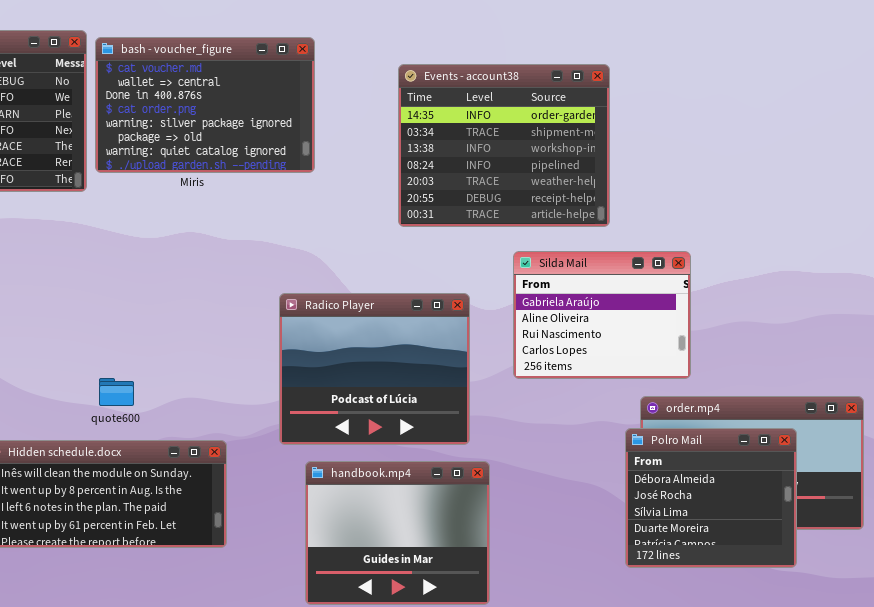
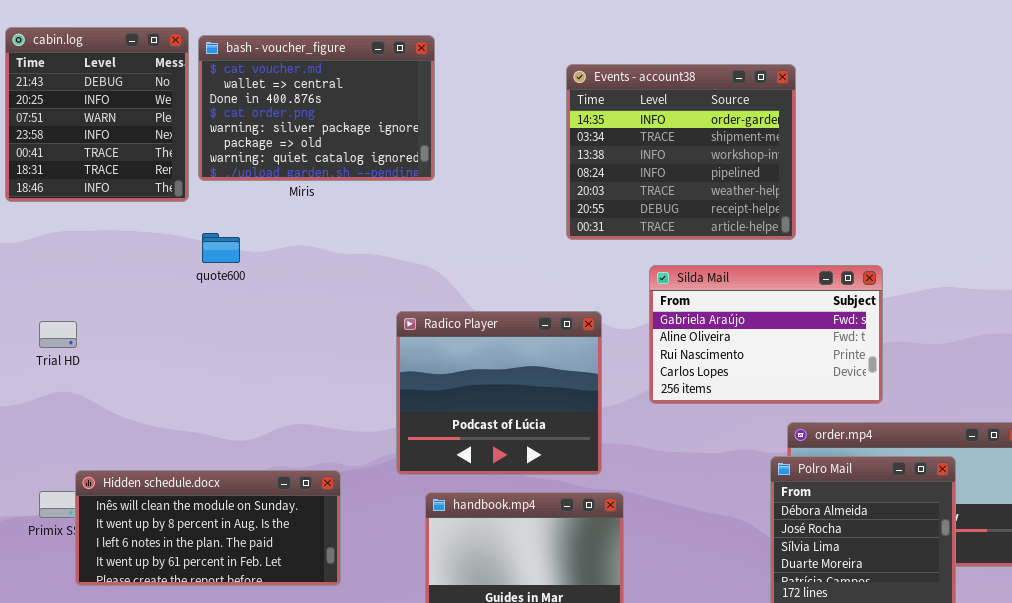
Events - account38: [398,64,610,227] -> [566,64,796,240], moved
Silda Mail: [513,251,691,379] -> [649,265,883,404], resized
quote600: [99,378,134,406] -> [202,233,240,263], moved

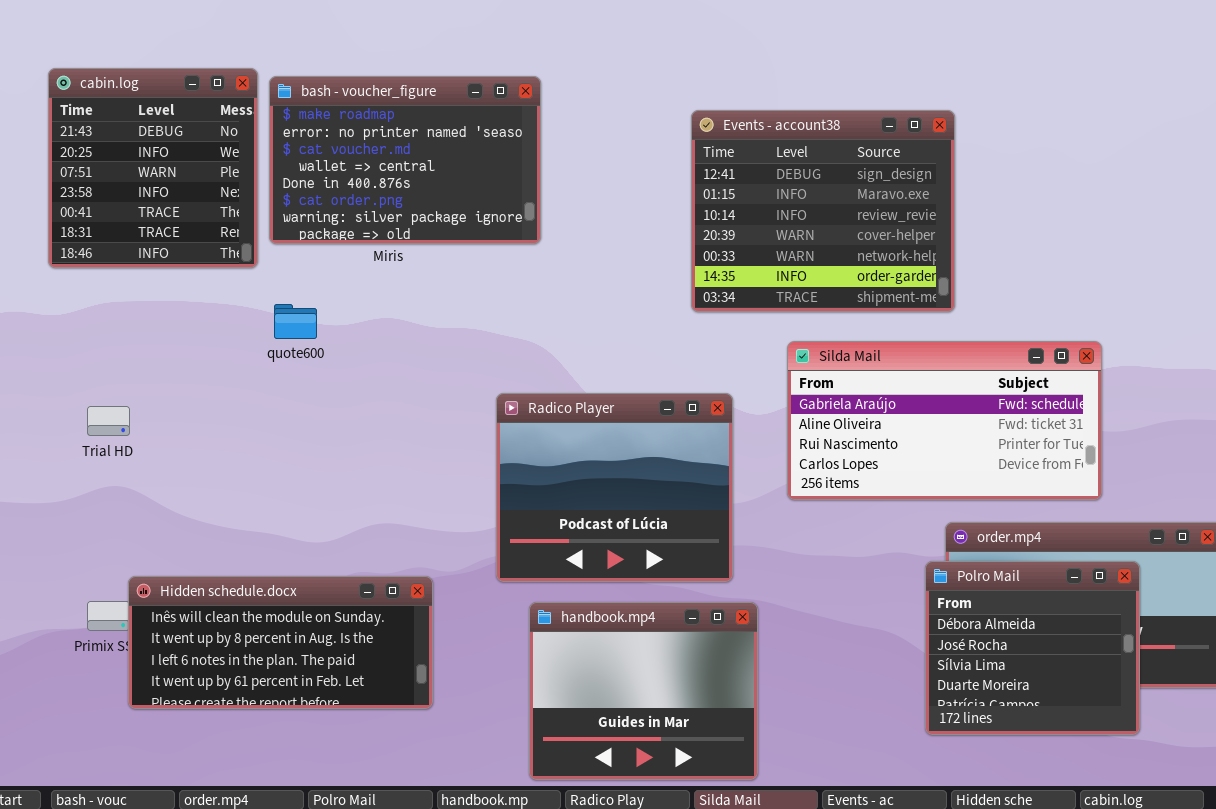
bash - voucher_figure: [198,35,435,181] -> [269,76,541,244], scrolled up 2 rows
Events - account38: [566,64,796,240] -> [691,110,955,312], scrolled up 5 rows
Silda Mail: [649,265,883,404] -> [787,341,1102,500], resized

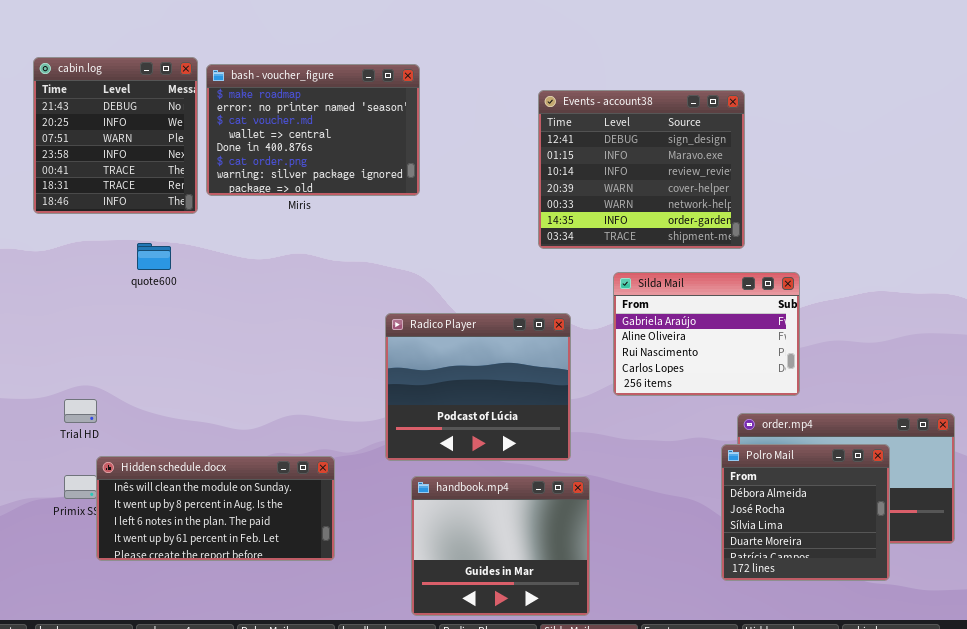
quote600: [274,304,317,339] -> [137,243,171,270], moved
Silda Mail: [787,341,1102,500] -> [613,272,800,396], resized
Trial HD: [87,406,130,436] -> [64,399,97,423], moved

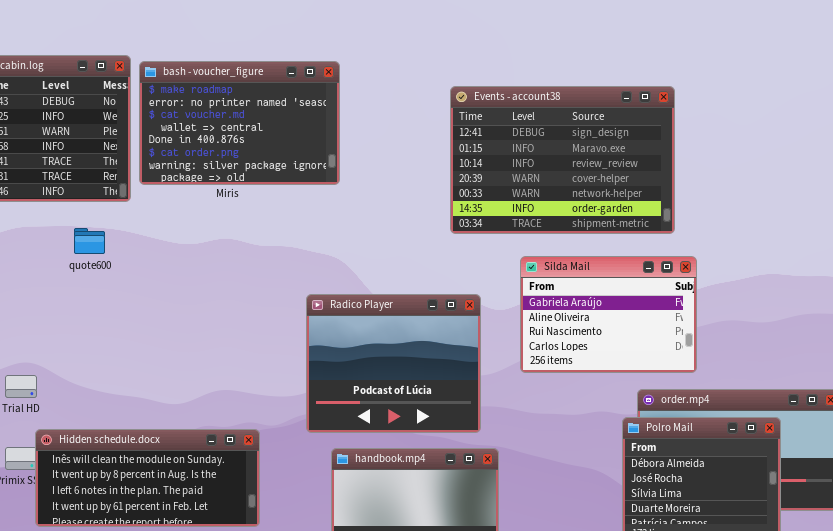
Events - account38: [538,90,745,249] -> [450,86,675,234], resized

